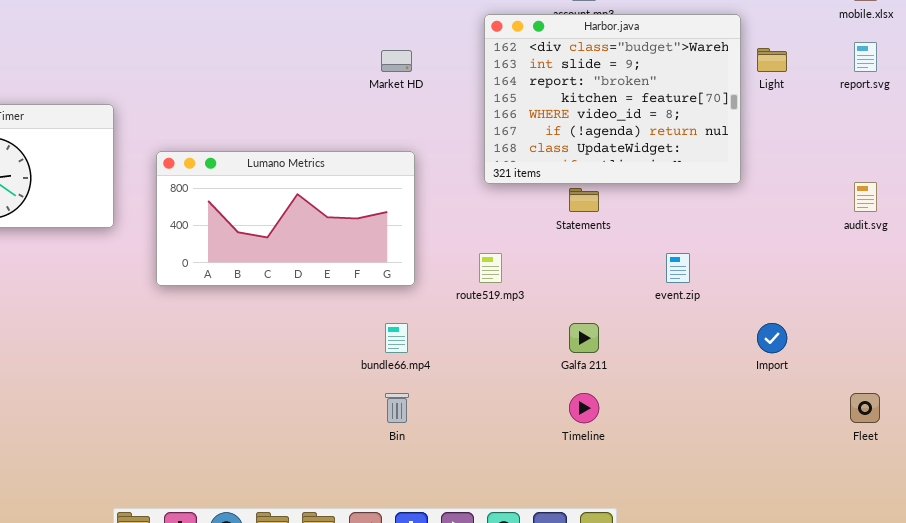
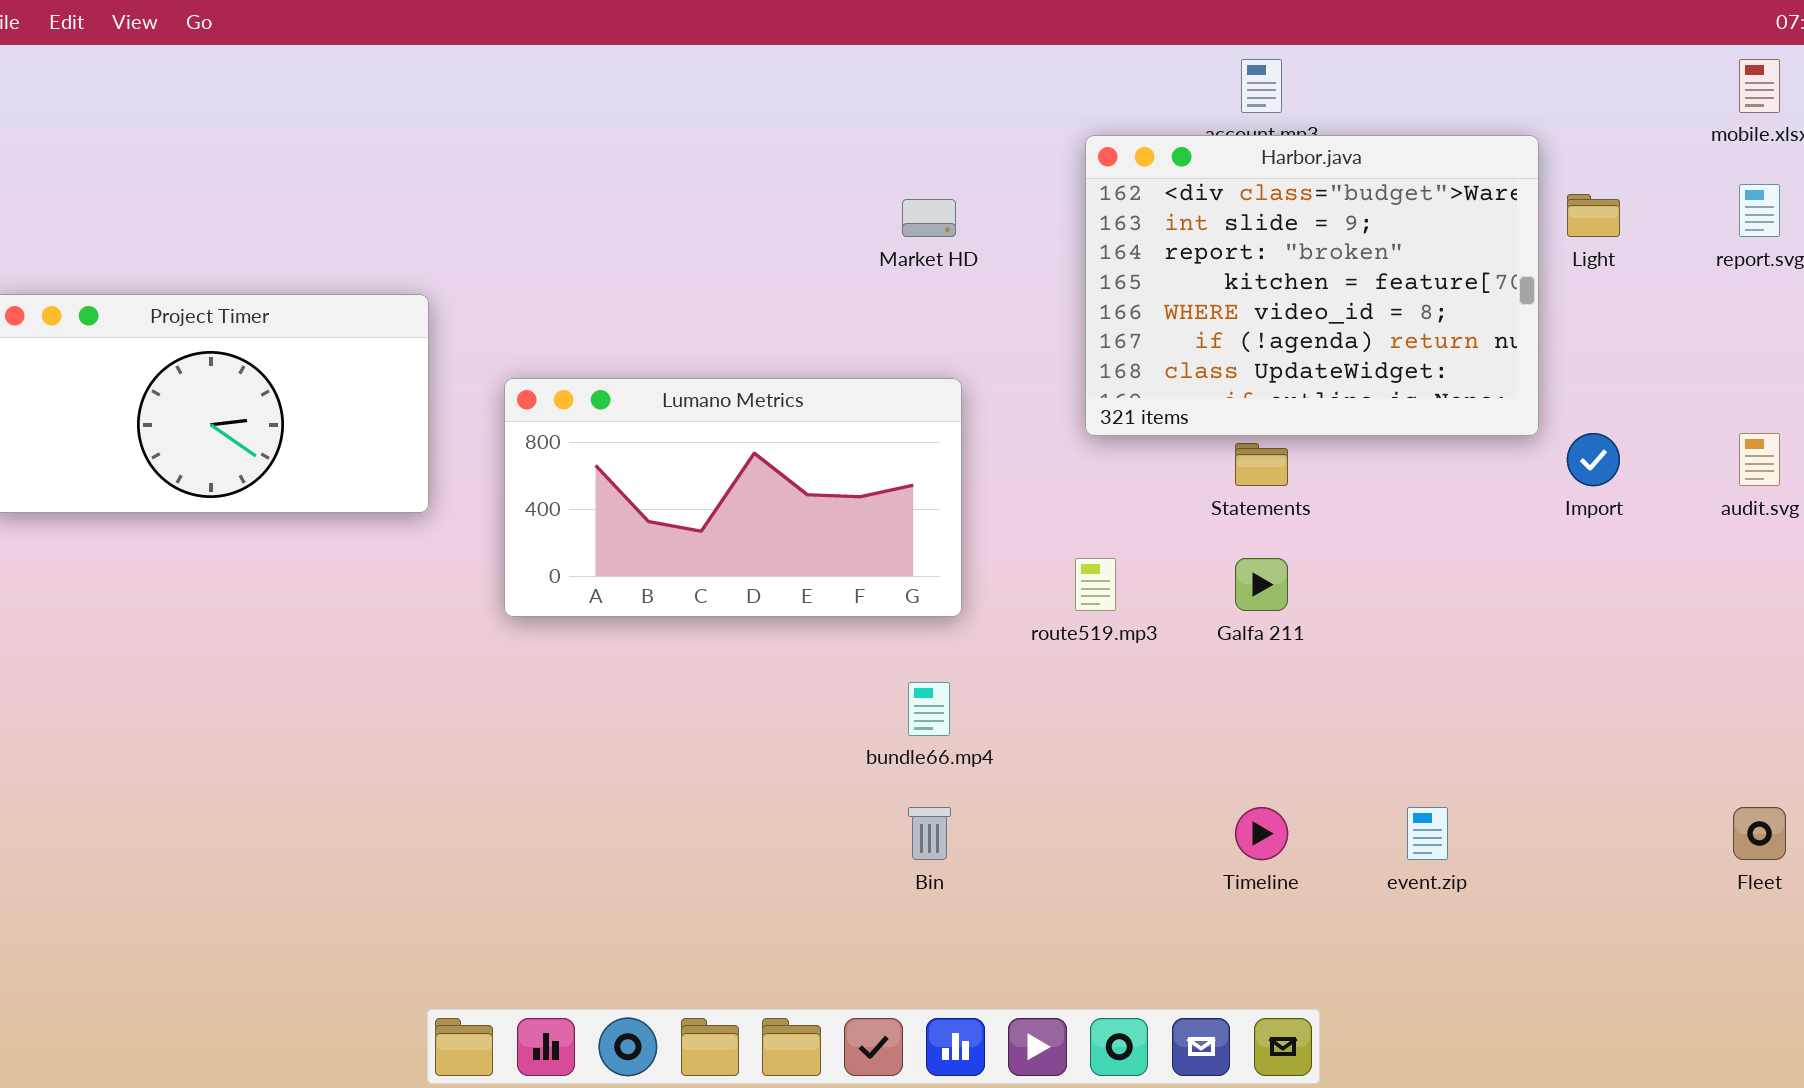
event.zip: [666,253,690,283] -> [1407,807,1448,860], moved
Galfa 211: [569,323,599,353] -> [1235,558,1288,611], moved
Import: [757,323,787,353] -> [1567,433,1620,486], moved

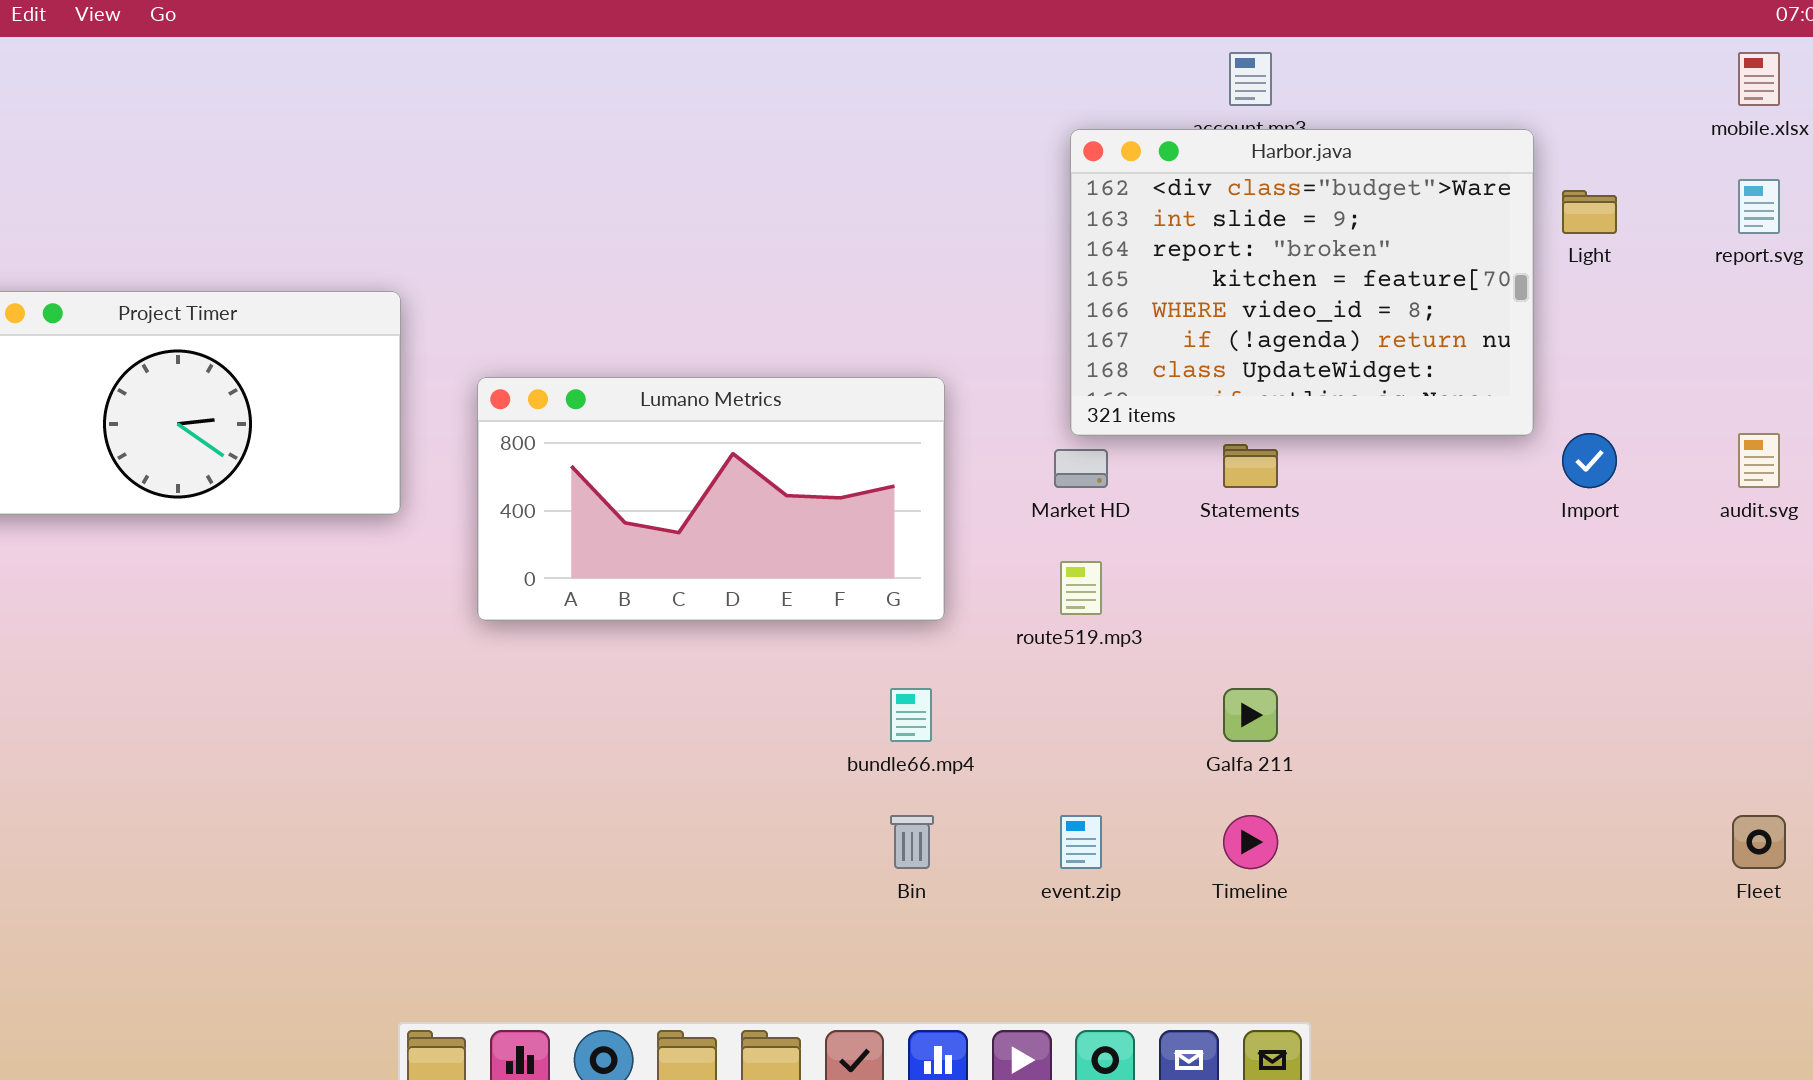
Market HD: [902,199,956,237] -> [1054,449,1108,488], moved
Galfa 211: [1235,558,1288,611] -> [1223,688,1278,742], moved
event.zip: [1407,807,1448,860] -> [1060,815,1102,869], moved

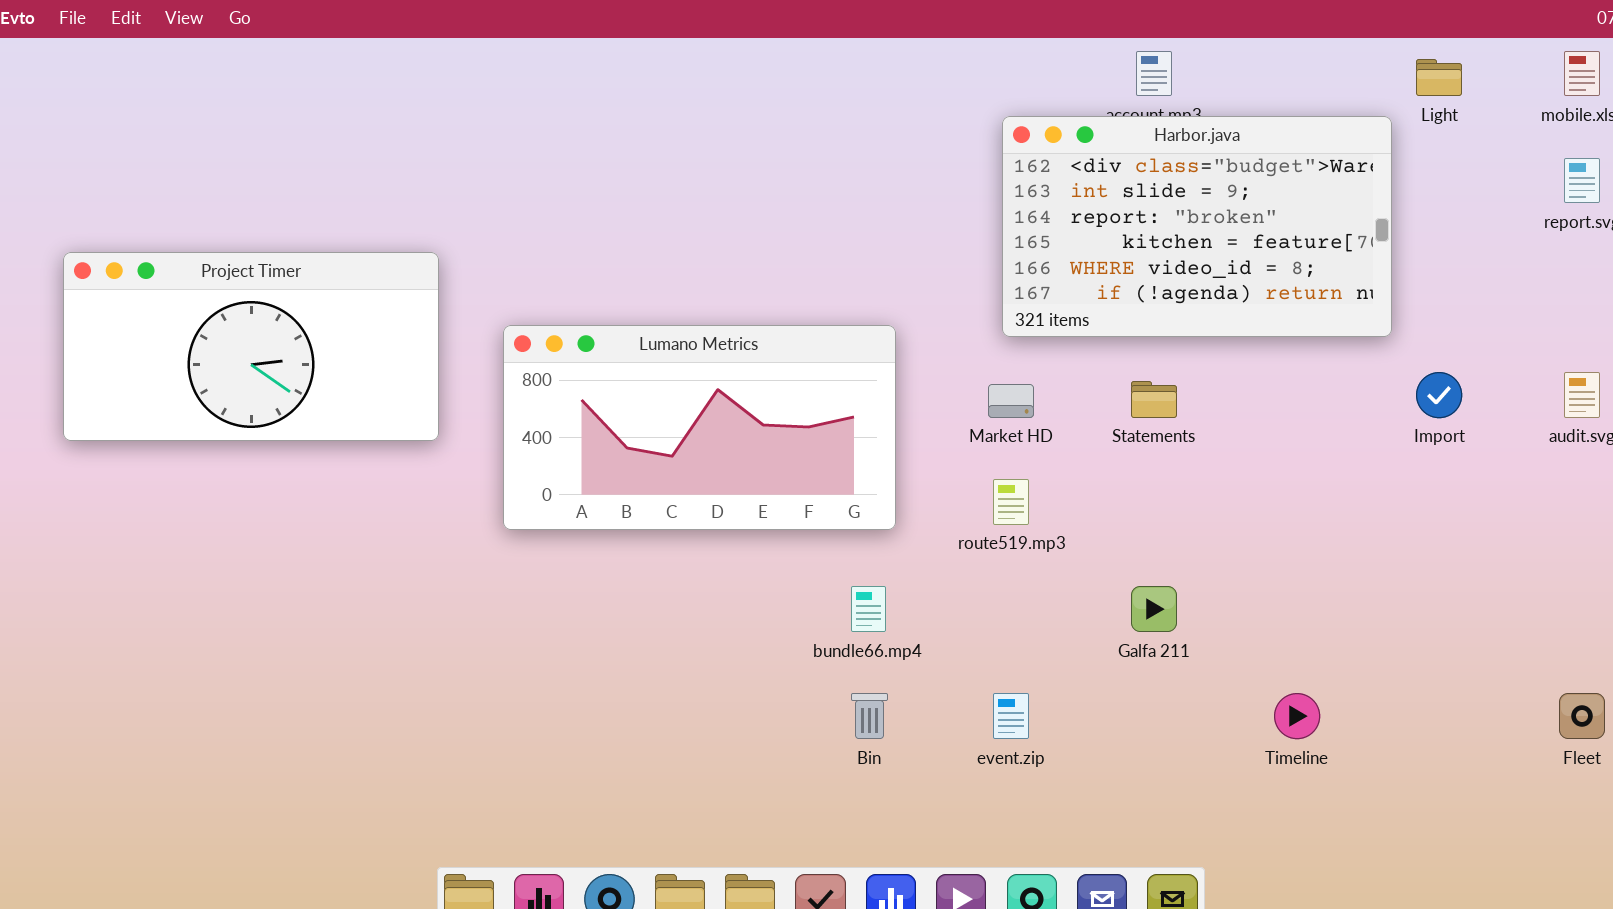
Harbor.java: [1070,129,1534,436] -> [1002,116,1392,337], resized
Light: [1562,190,1617,234] -> [1416,59,1462,96], moved
Timeline: [1223,815,1278,869] -> [1274,693,1320,739], moved

